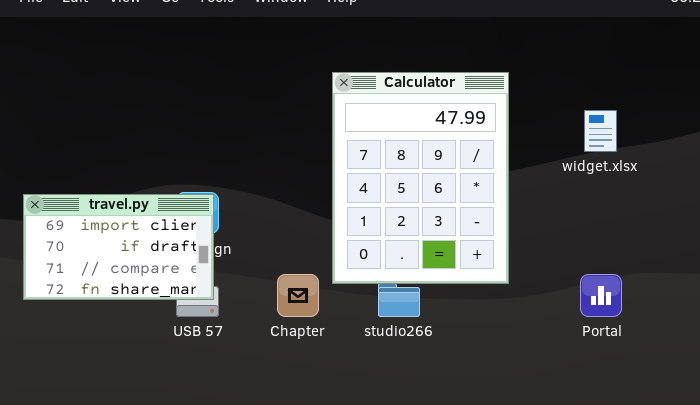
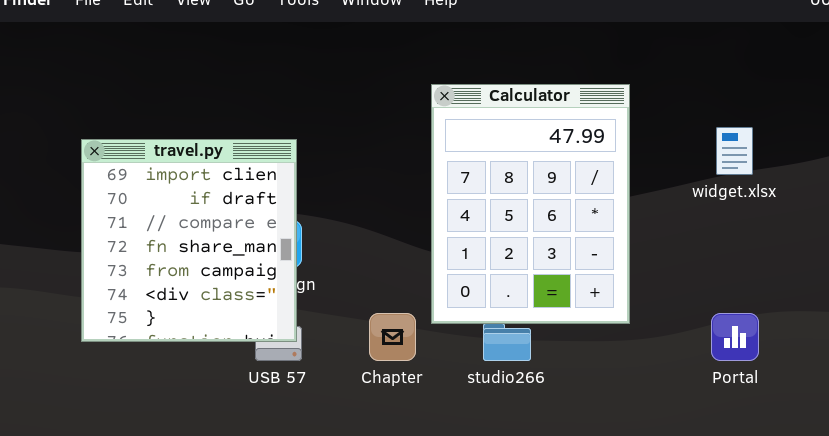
travel.py: [23,194,214,300] -> [81,139,297,342], resized

